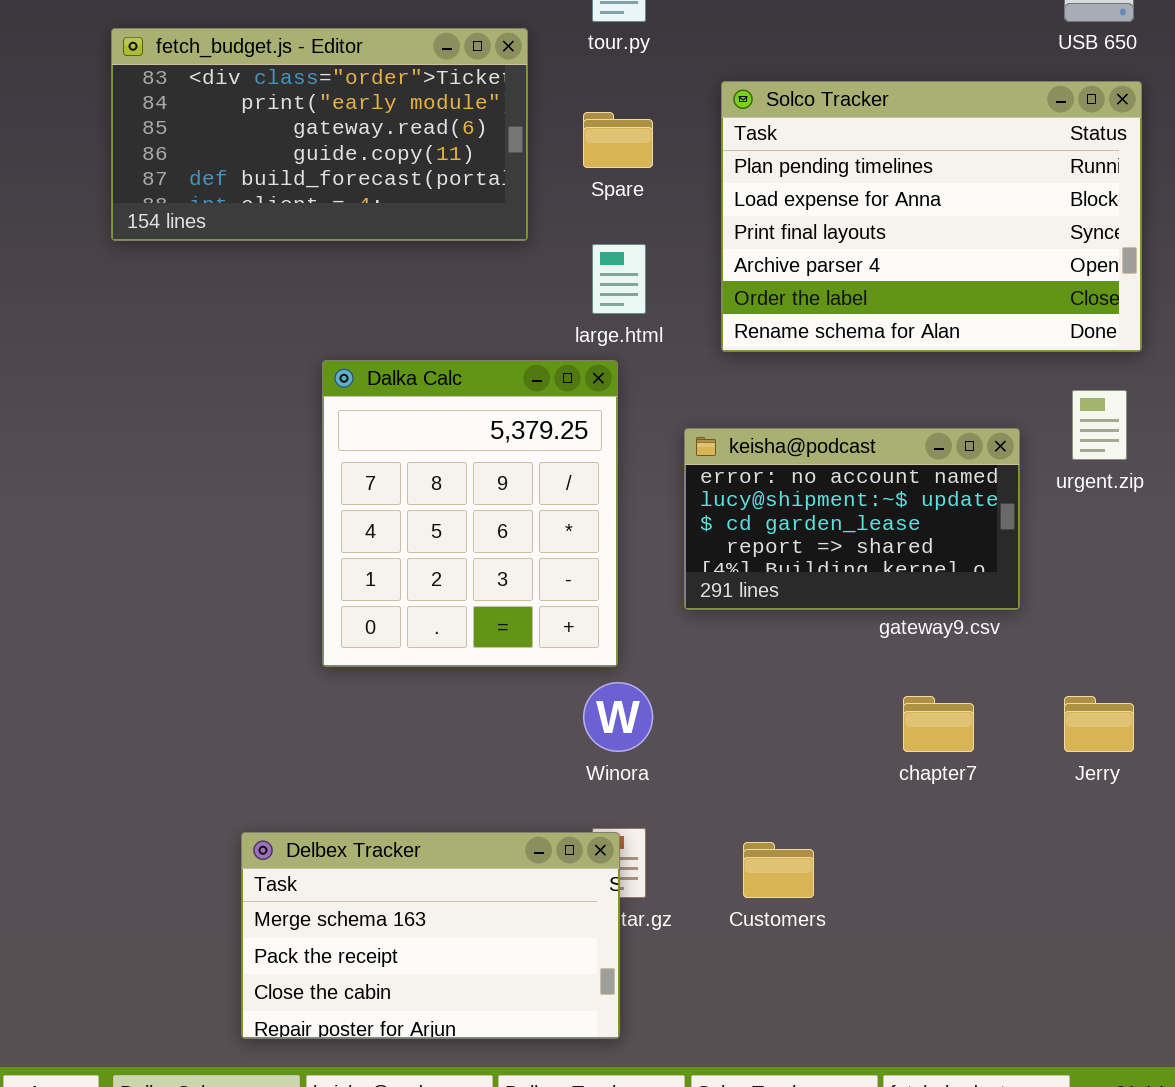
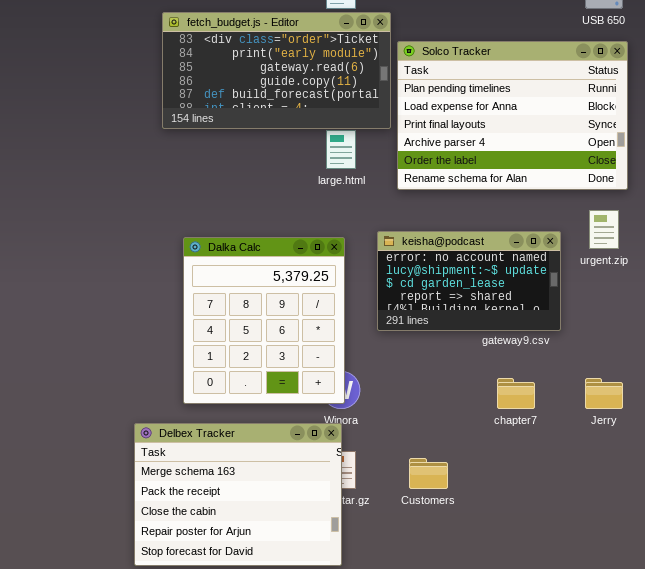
fetch_budget.js - Editor: [111,28,528,241] -> [162,12,391,129], moved
Dalka Calc: [322,360,618,667] -> [183,237,345,404], moved
Delbex Tracker: [241,832,620,1039] -> [134,423,342,566], resized

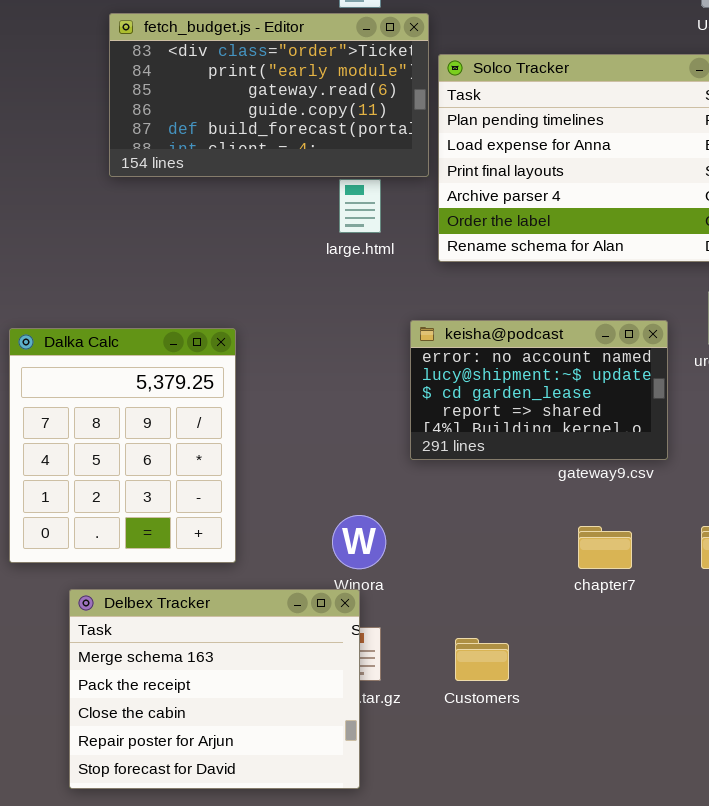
Dalka Calc: [183,237,345,404] -> [9,328,236,563], moved

